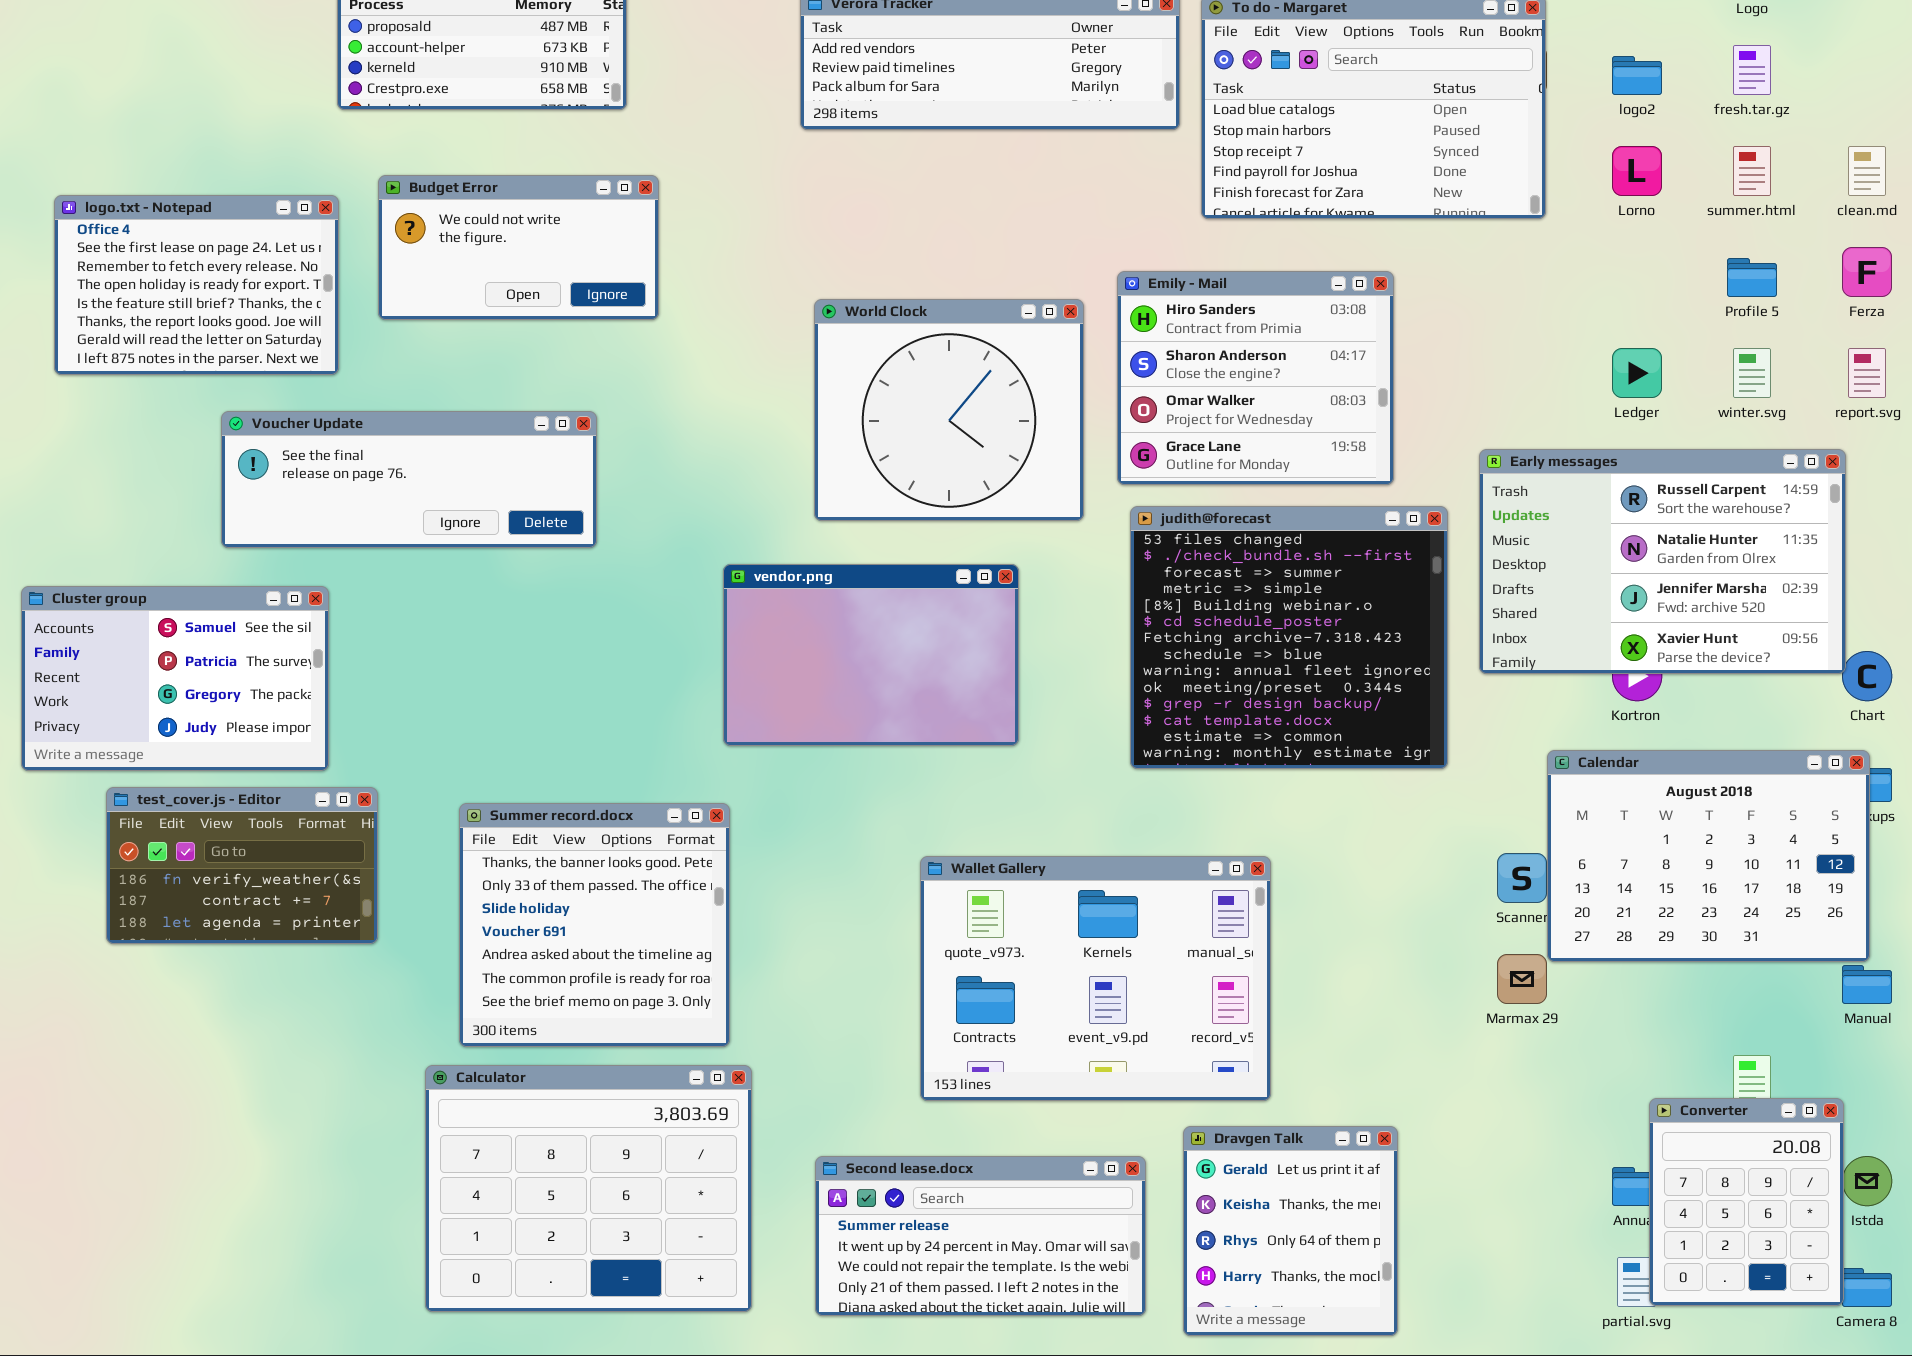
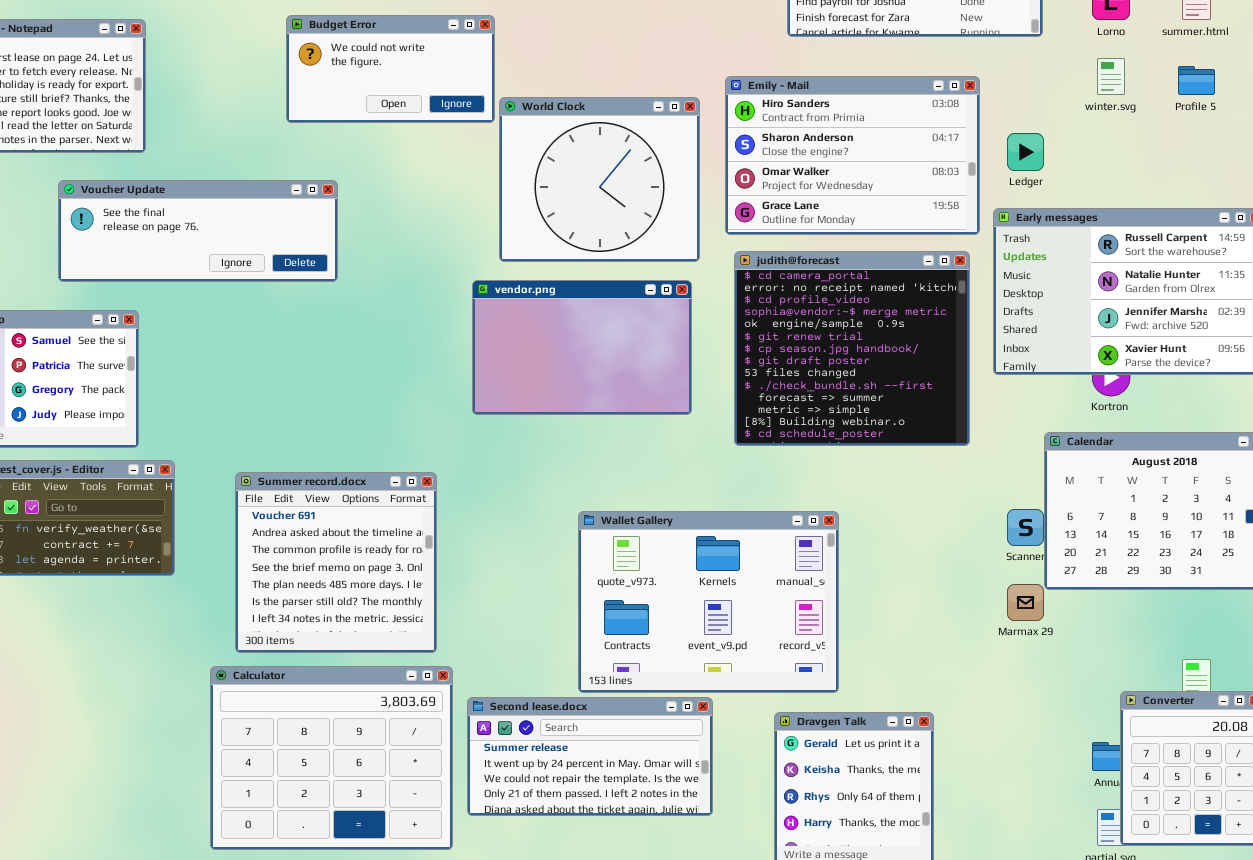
Budget Error: [378,175,659,320] -> [286,15,495,123], moved
Emily - Mail: [1117,271,1394,485] -> [725,76,980,235], resized
Ledger: [1612,348,1662,398] -> [1007,133,1044,171], moved
winter.svg: [1733,348,1771,398] -> [1097,58,1125,95], moved
judith@forecast: [1130,506,1448,769] -> [734,251,970,446], scrolled up 8 rows
vendor.png: [723,564,1019,746] -> [472,280,692,415], moved
Summer record.docx: [459,803,730,1047] -> [235,472,437,653], scrolled down 3 rows
Second lease.docx: [815,1156,1146,1316] -> [467,697,713,816], moved

